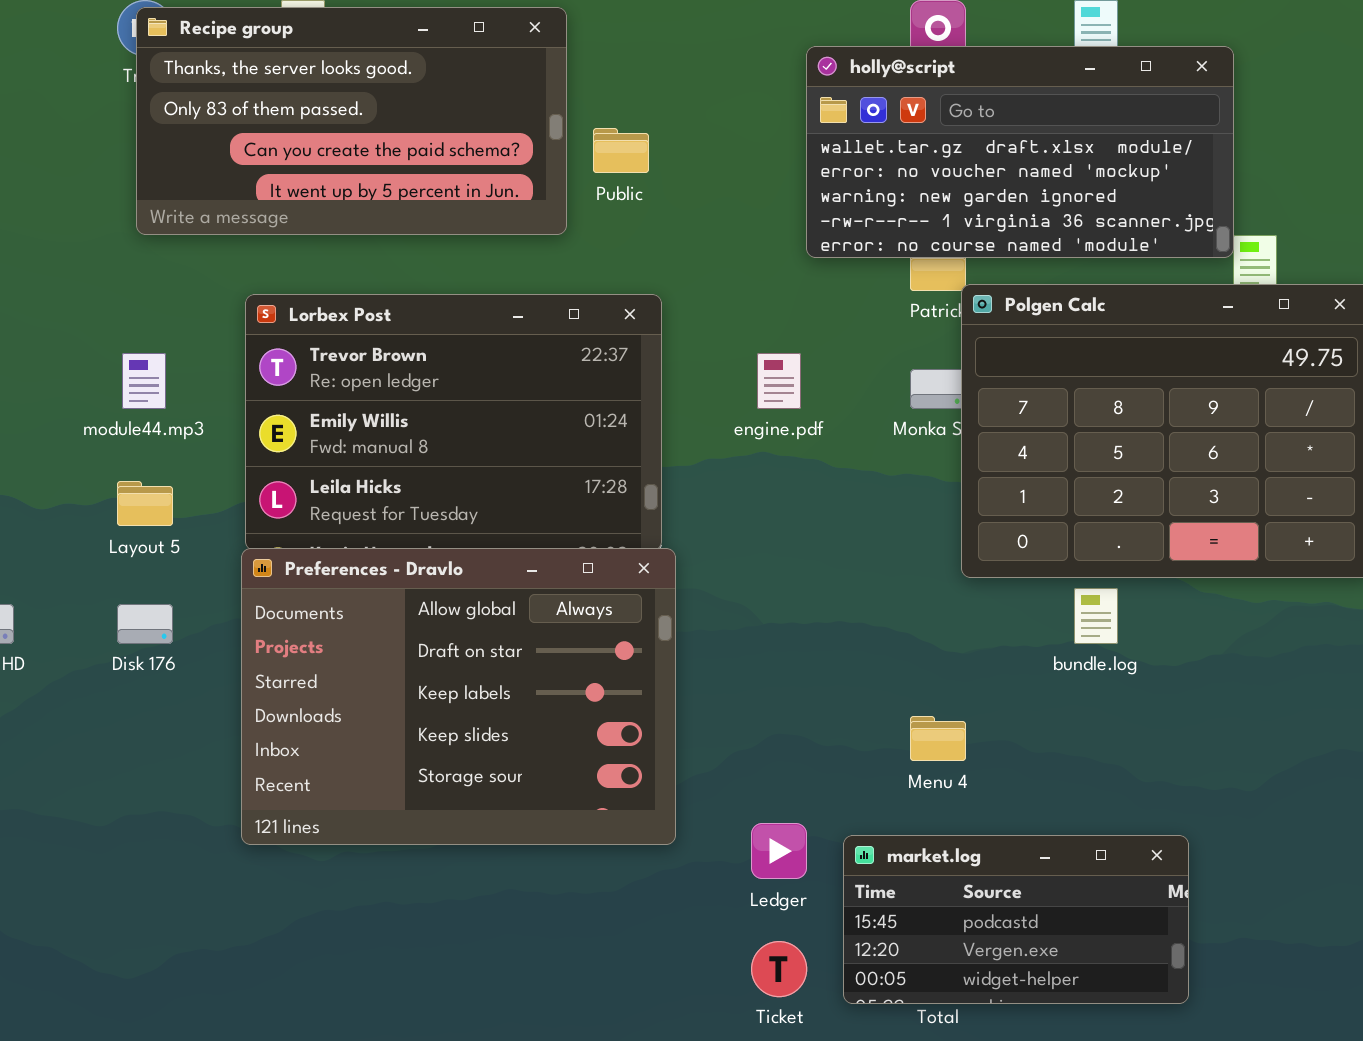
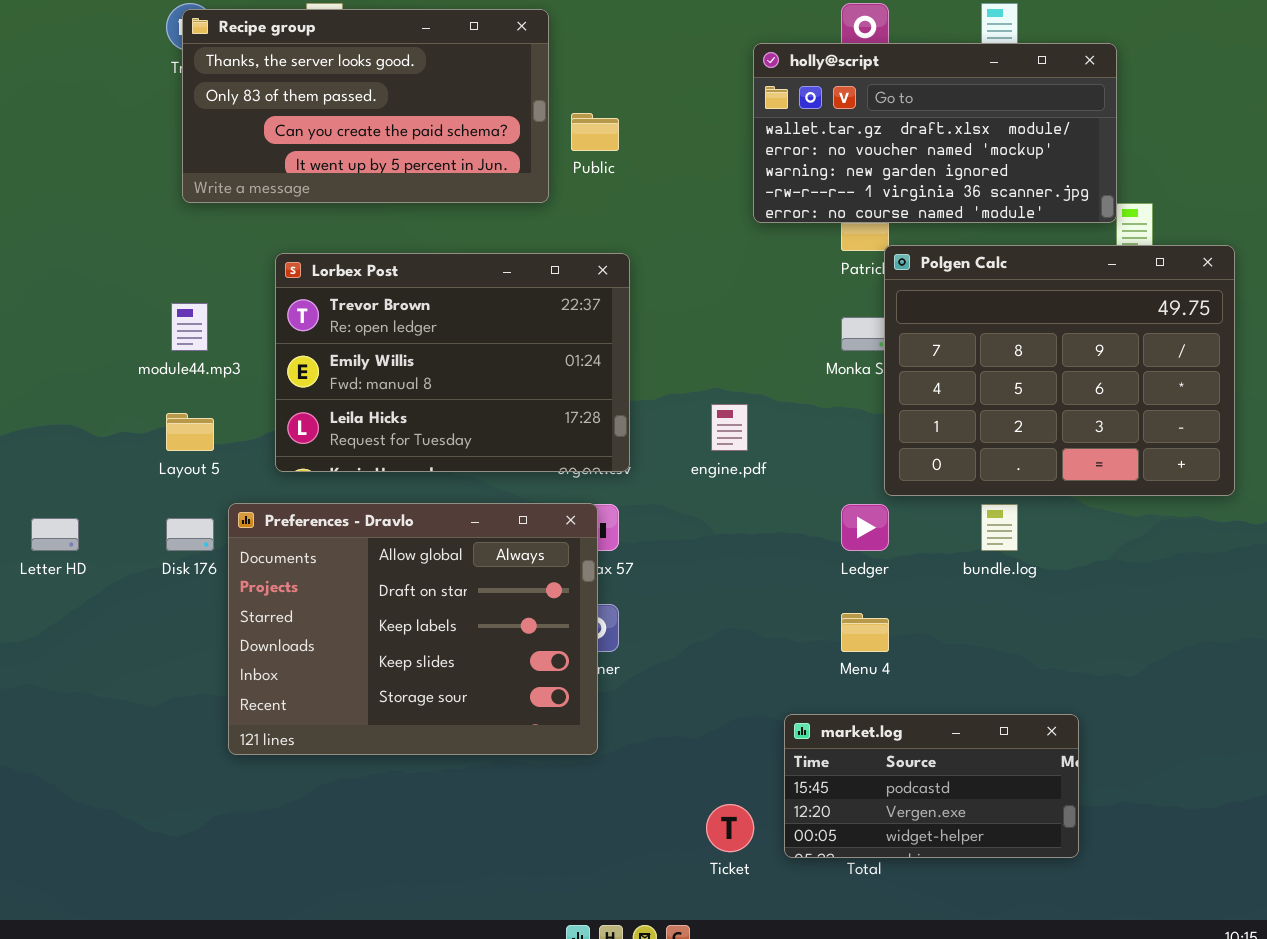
engine.pdf: [757,353,801,409] -> [711,404,748,451], moved
Preferences - Dravlo: [241,548,676,845] -> [228,503,598,755], moved
Ledger: [751,823,807,879] -> [841,504,889,551], moved

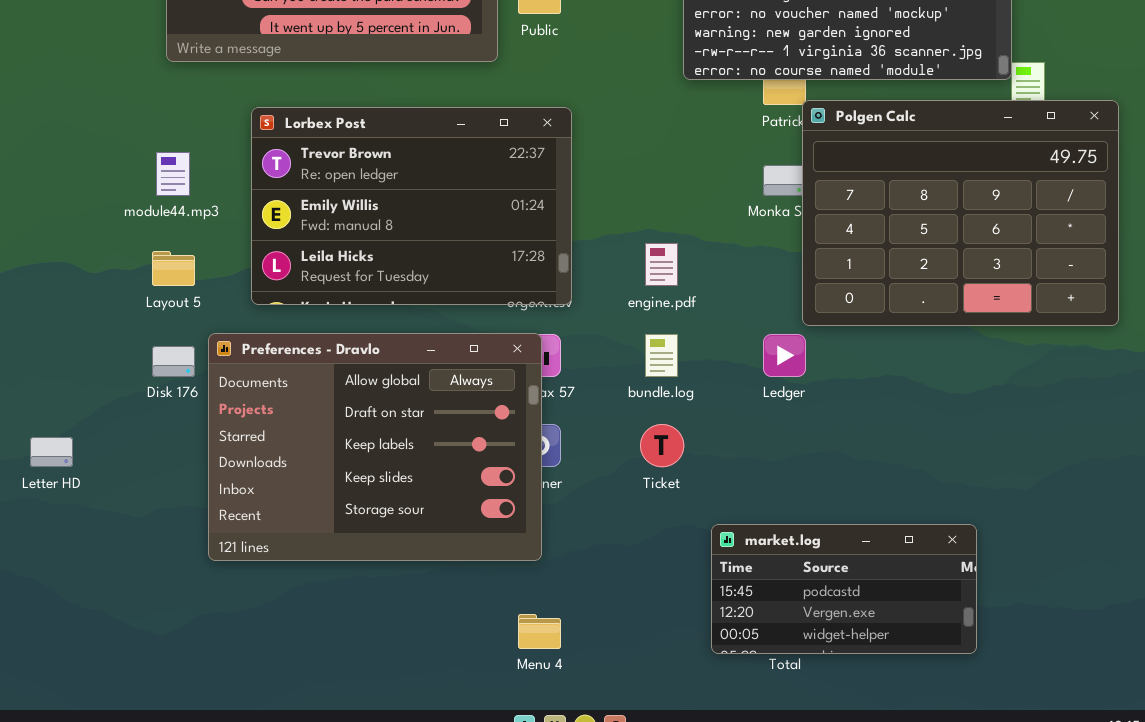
bundle.log: [981,504,1018,551] -> [645,334,678,377], moved
Letter HD: [31,518,79,551] -> [30,437,73,467], moved
Menu 4: [841,613,889,652] -> [518,614,561,649], moved
Ticket: [706,804,754,852] -> [640,424,684,467], moved

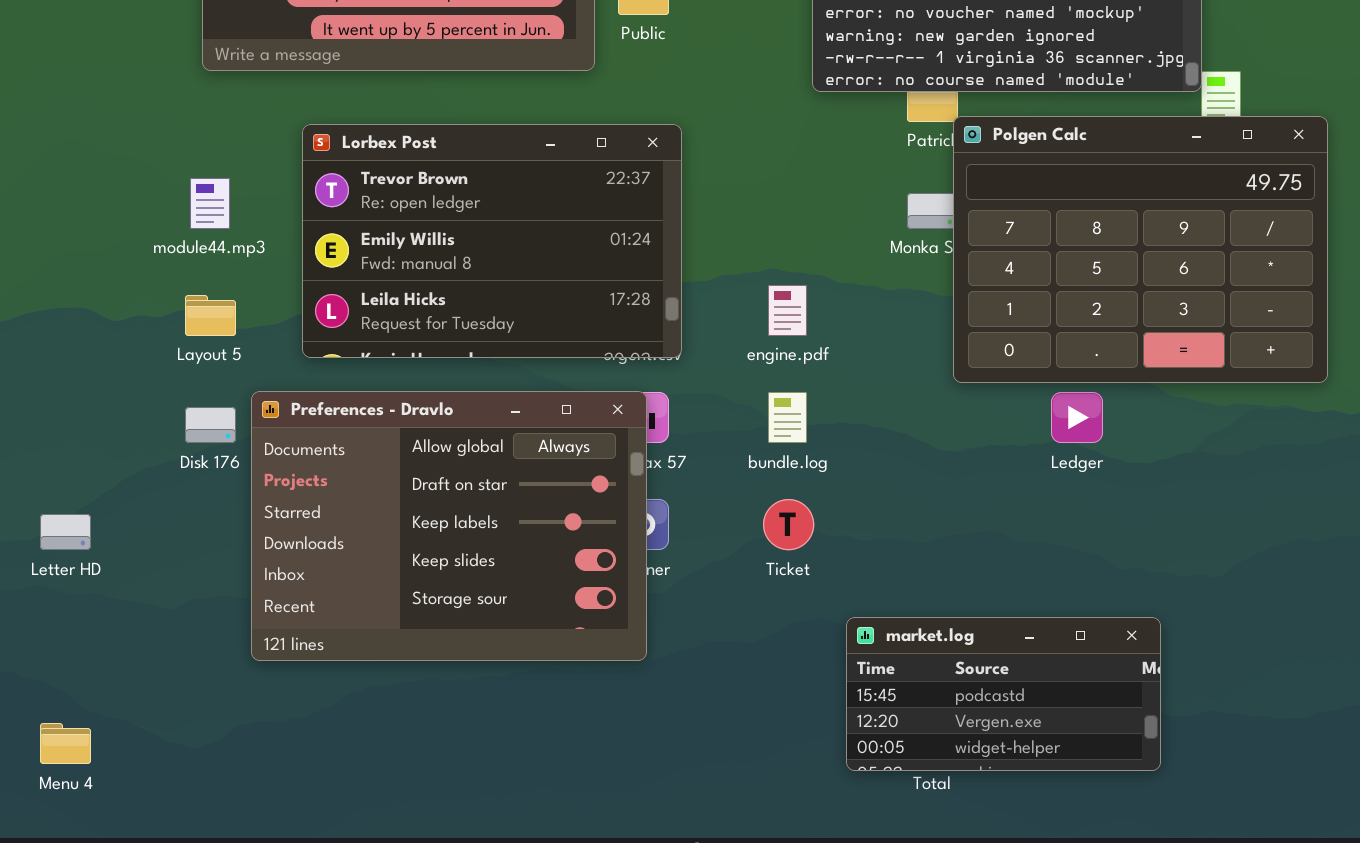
Ledger: [763,334,806,377] -> [1051,392,1103,443], moved
Menu 4: [518,614,561,649] -> [40,723,91,764], moved

